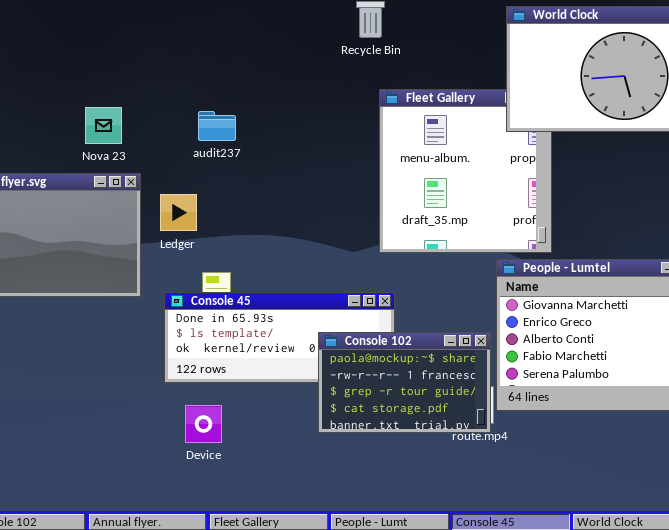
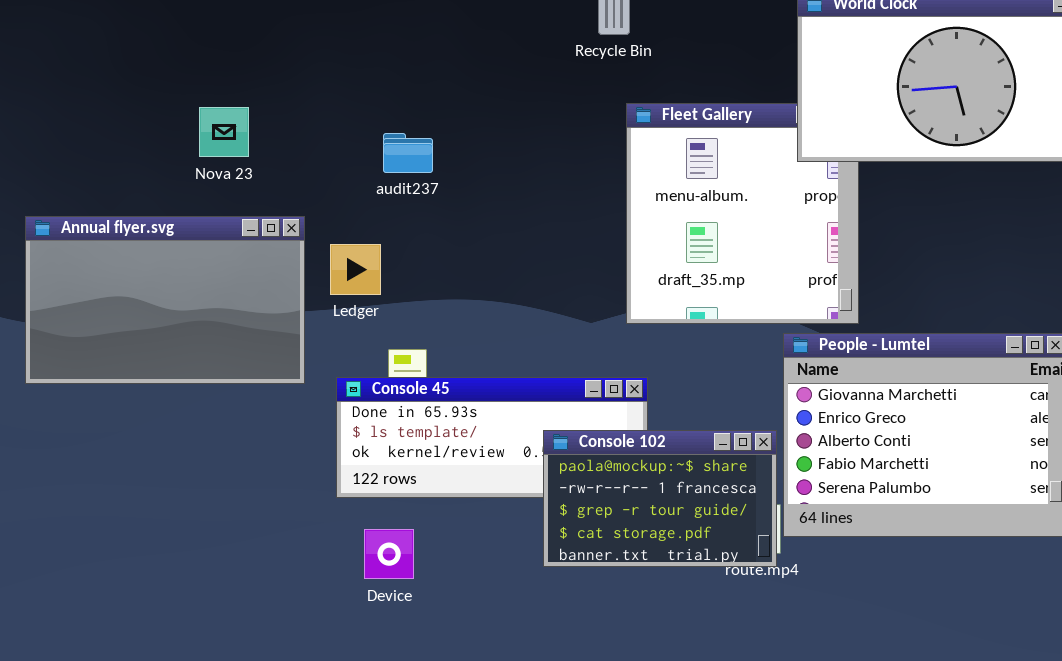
Nova 23: [85,107,122,144] -> [199,107,249,157], moved

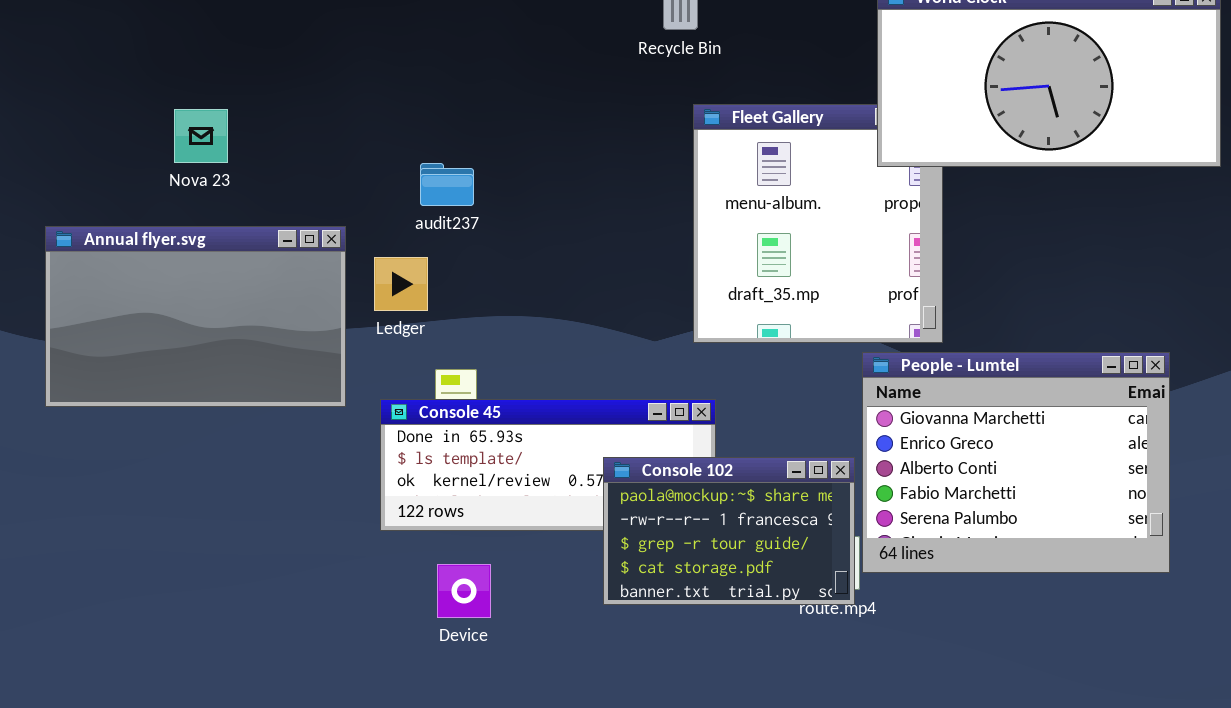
Nova 23: [199,107,249,157] -> [174,109,228,163], moved
audit237: [383,133,433,173] -> [420,163,474,206], moved
Device: [364,529,414,579] -> [437,564,491,618], moved

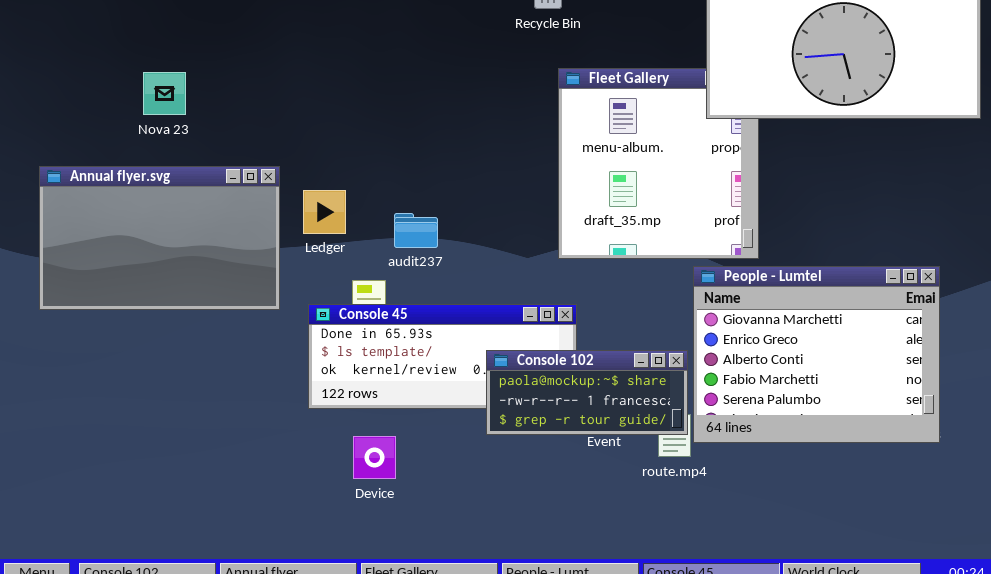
audit237: [420,163,474,206] -> [394,213,438,248], moved
Console 102: [603,457,855,605] -> [486,350,688,435], resized

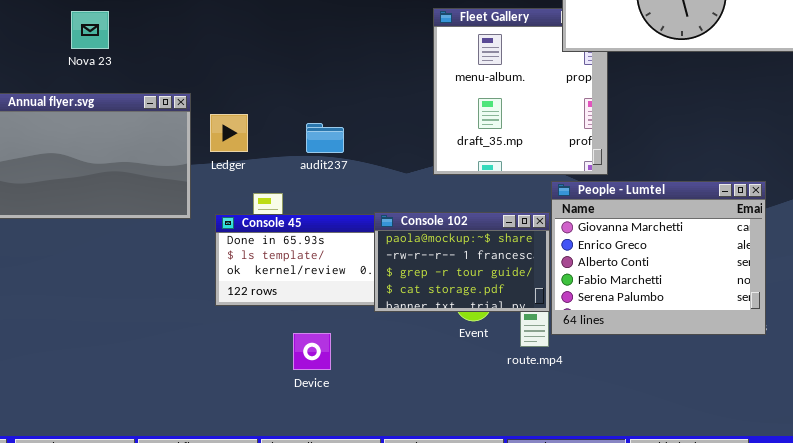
audit237: [394,213,438,248] -> [306,123,344,153], moved
Console 102: [486,350,688,435] -> [374,212,550,312], moved, resized
Device: [353,436,396,479] -> [293,333,331,370], moved

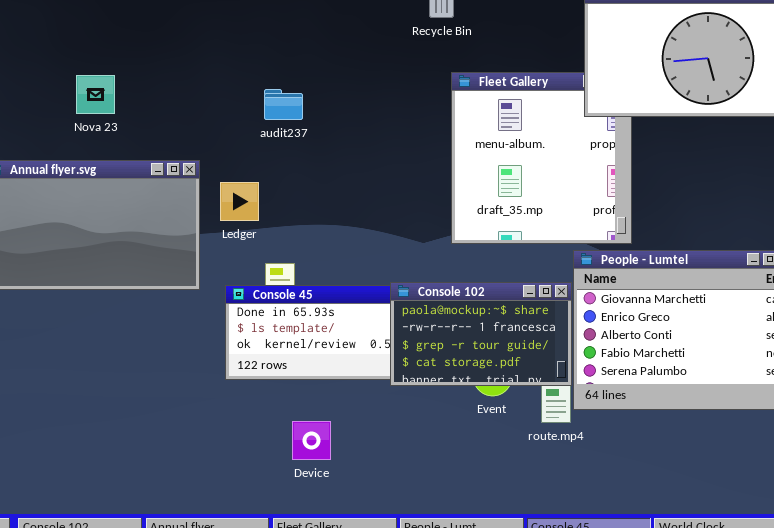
audit237: [306,123,344,153] -> [264,89,303,120], moved
Device: [293,333,331,370] -> [292,421,331,460], moved

